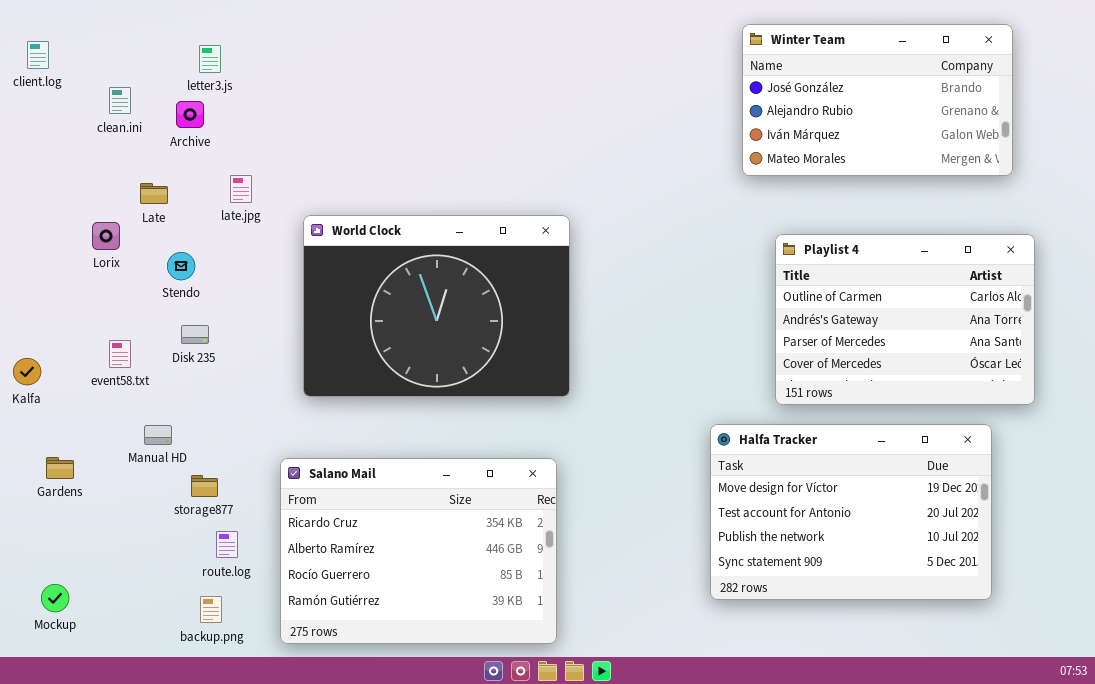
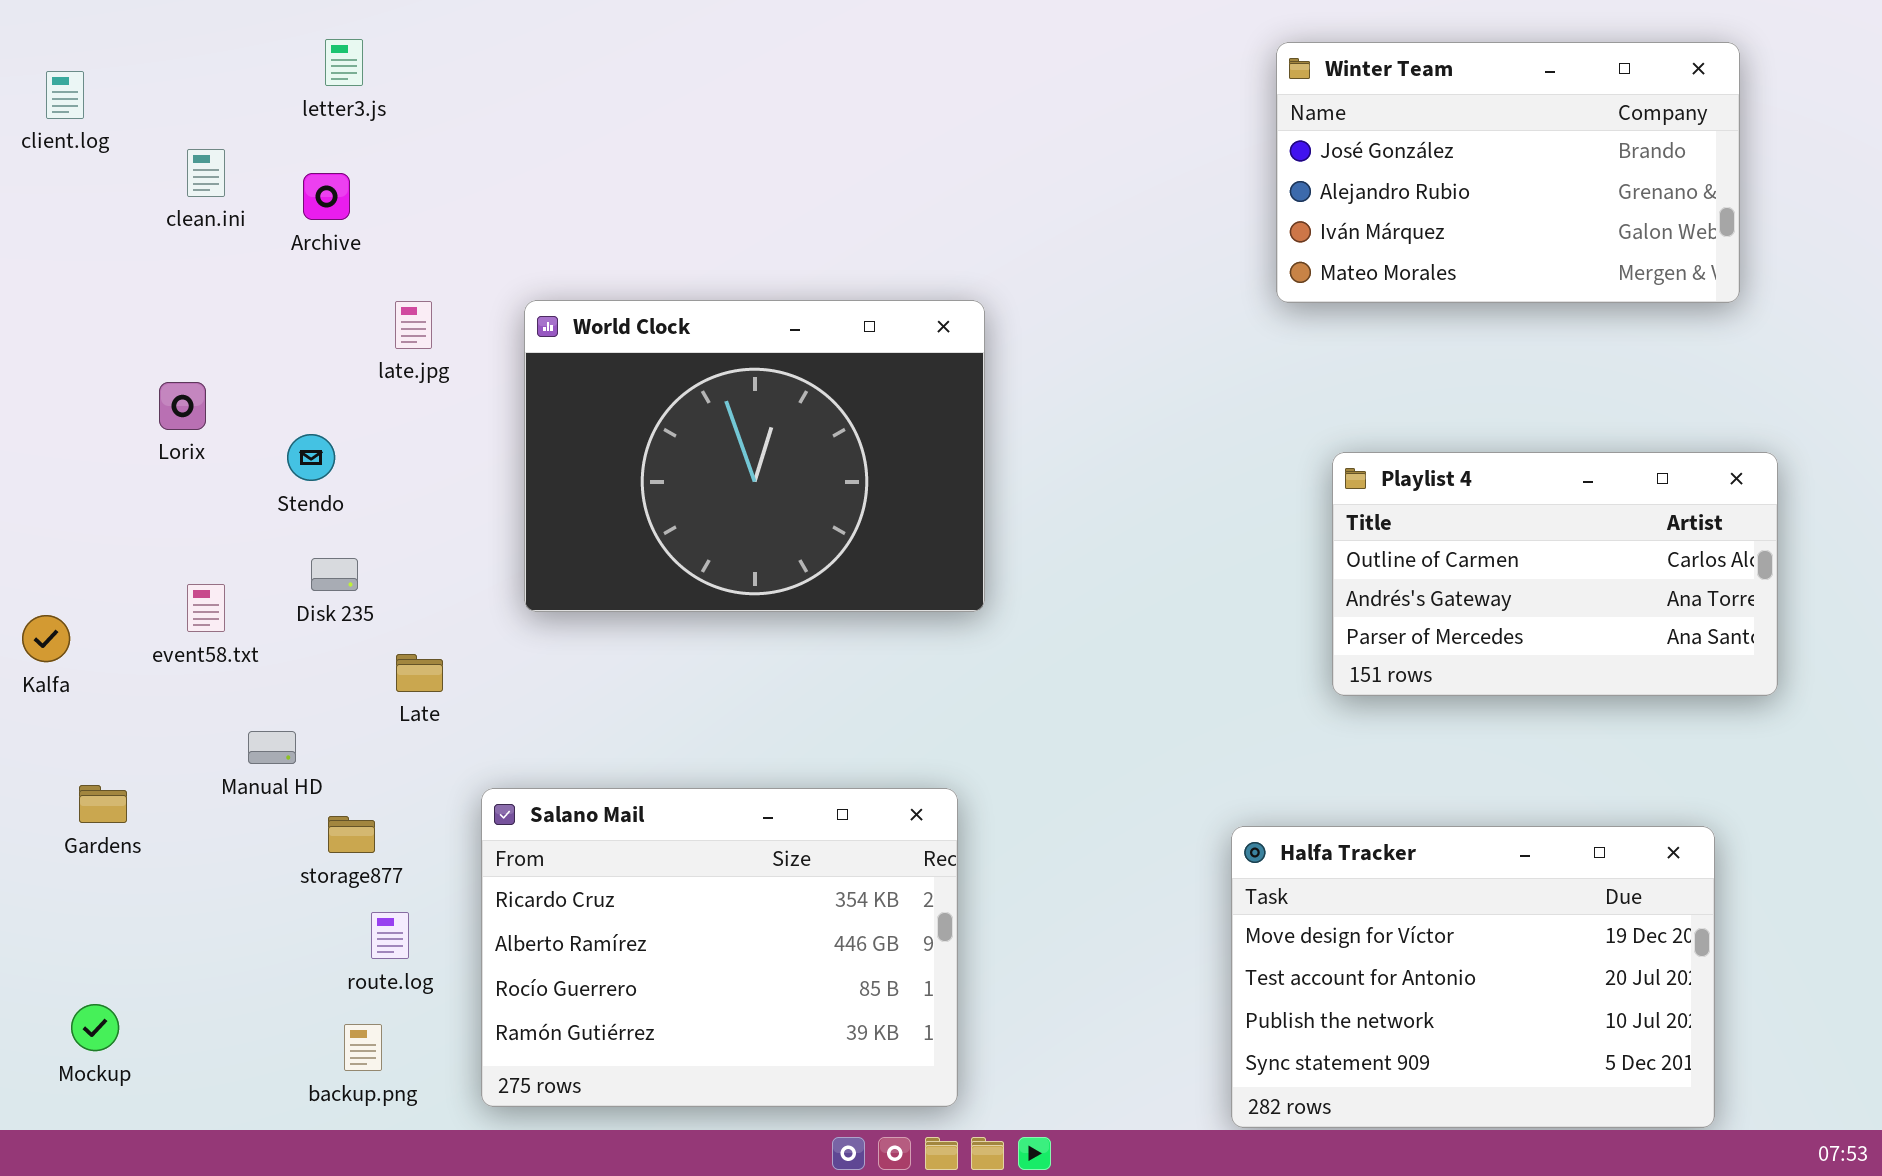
letter3.js: [199,45,221,73] -> [325,39,363,86], moved
Late: [140,183,168,204] -> [396,654,443,692], moved
World Clock: [303,215,570,397] -> [524,300,985,612], moved
Playlist 4: [775,234,1035,405] -> [1332,452,1778,696], resized
Halfa Tracker: [710,424,992,600] -> [1231,826,1715,1128], moved

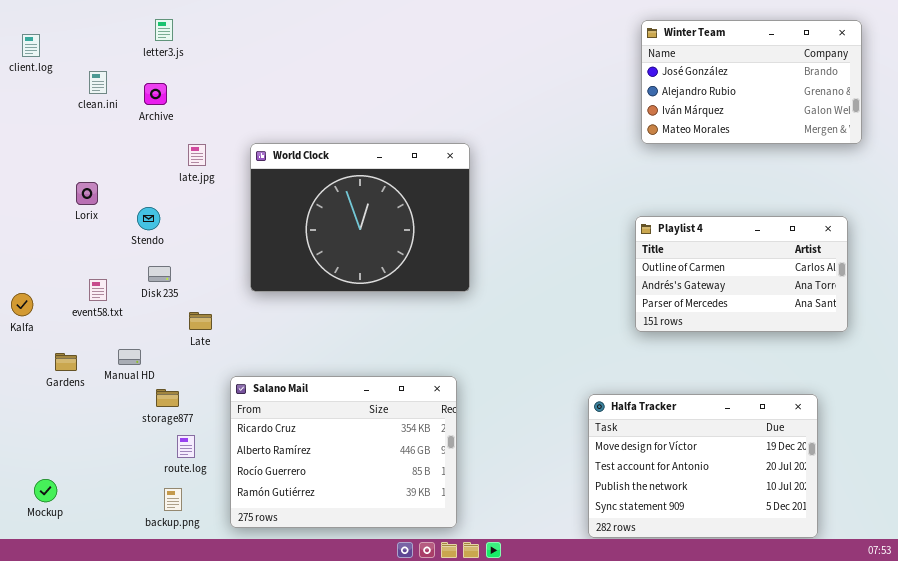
Winter Team: [1276,42,1740,303] -> [641,20,862,144], moved
Gardens: [79,785,127,823] -> [55,353,77,371], moved

